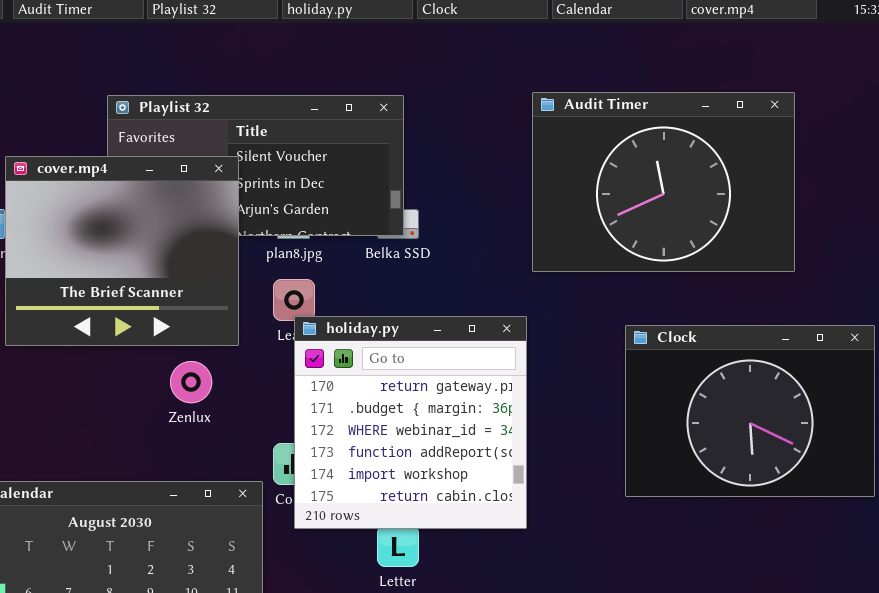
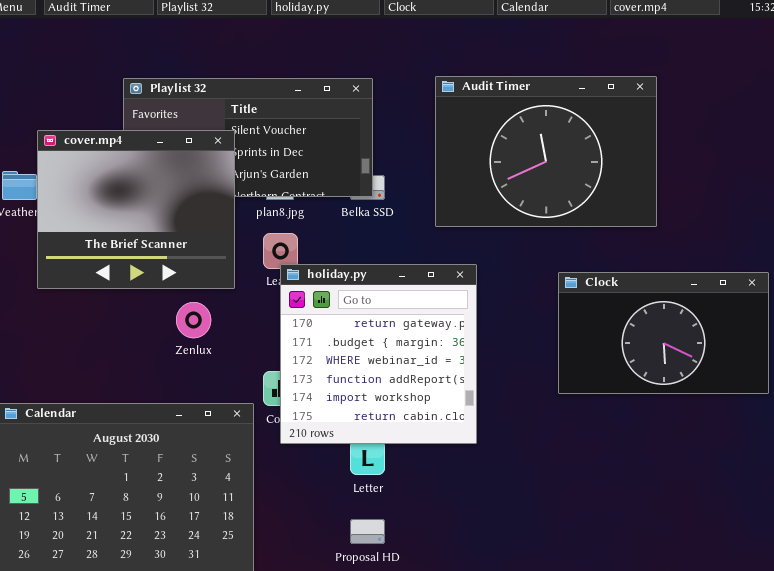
Audit Timer: [532,92,795,272] -> [435,76,657,227], moved
Clock: [625,325,875,497] -> [558,272,769,394], resized

